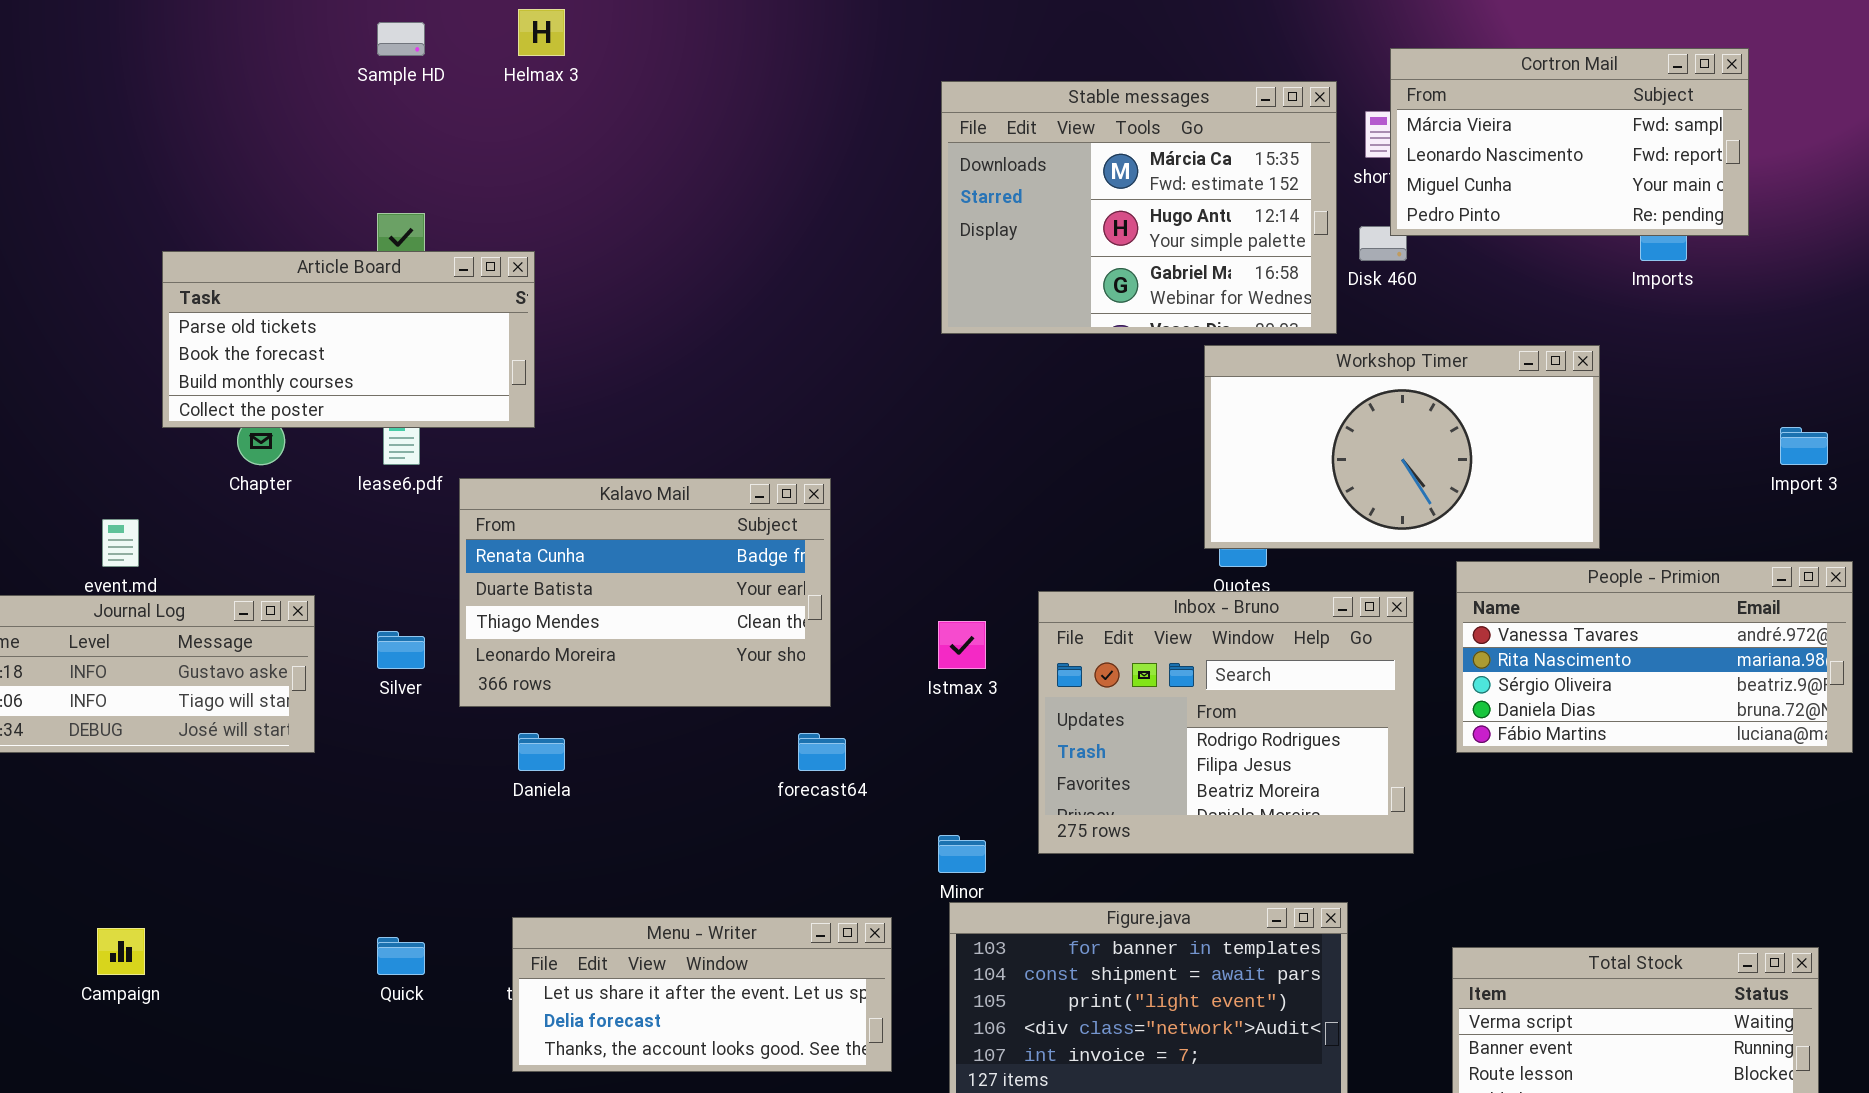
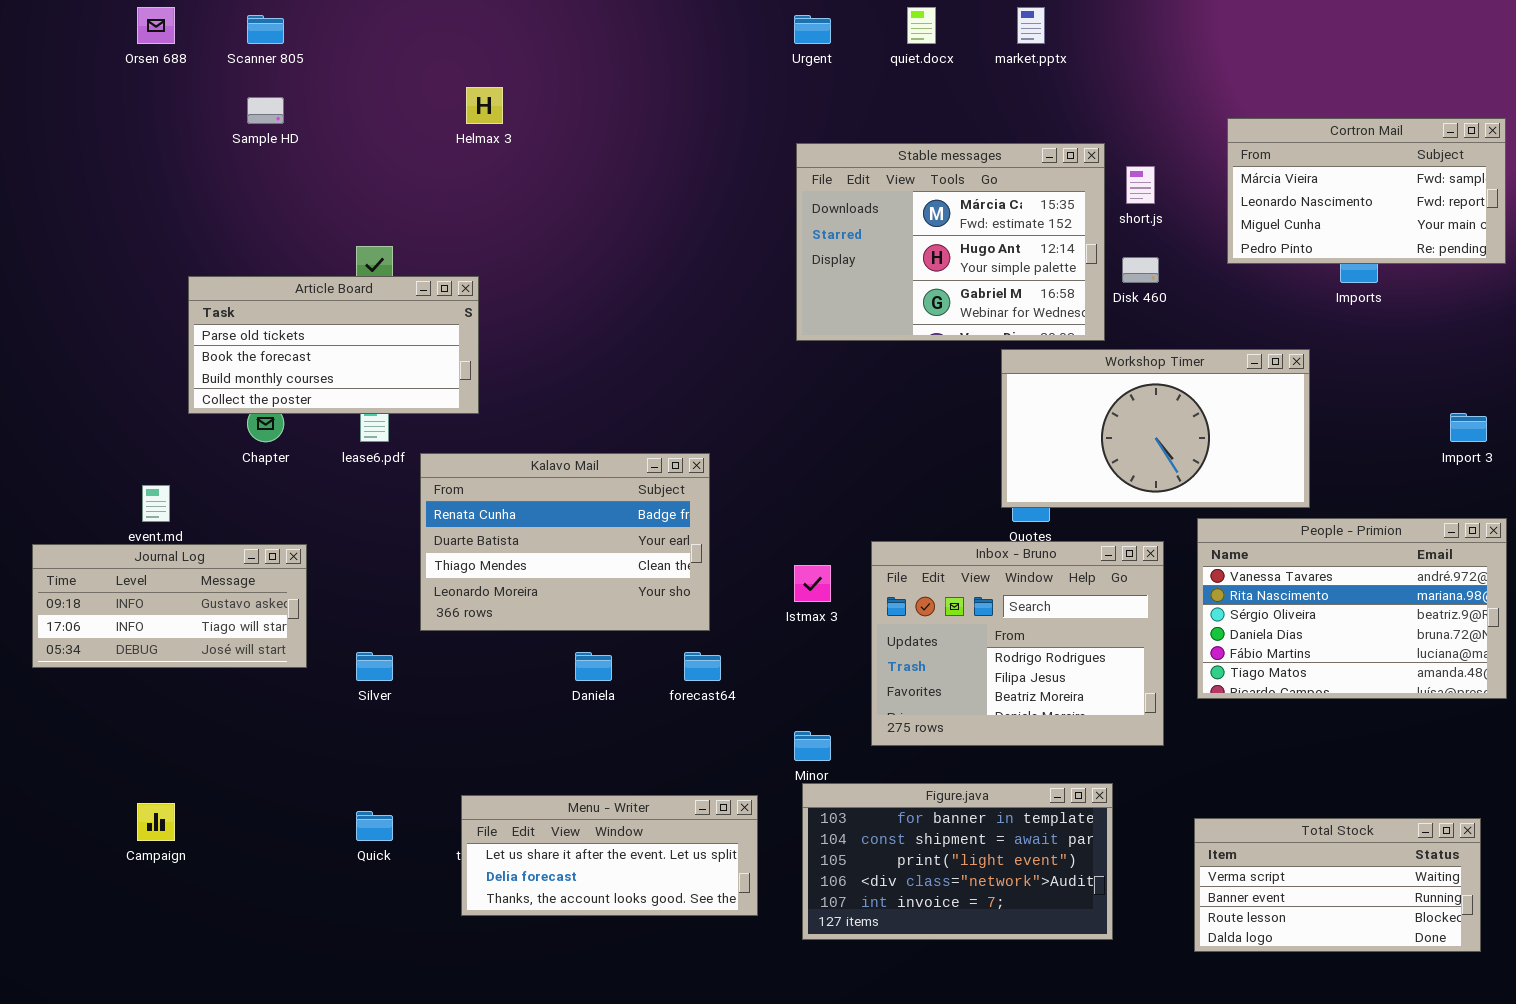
Sample HD: [377,22,425,56] -> [247,97,284,124], moved
Cortron Mail: [1390,48,1749,236] -> [1227,118,1506,264], moved
People - Primion: [1456,561,1853,753] -> [1197,518,1507,699], resized
Silver: [377,631,425,669] -> [356,652,393,681], moved
Daniela: [518,733,565,771] -> [575,652,612,681], moved

